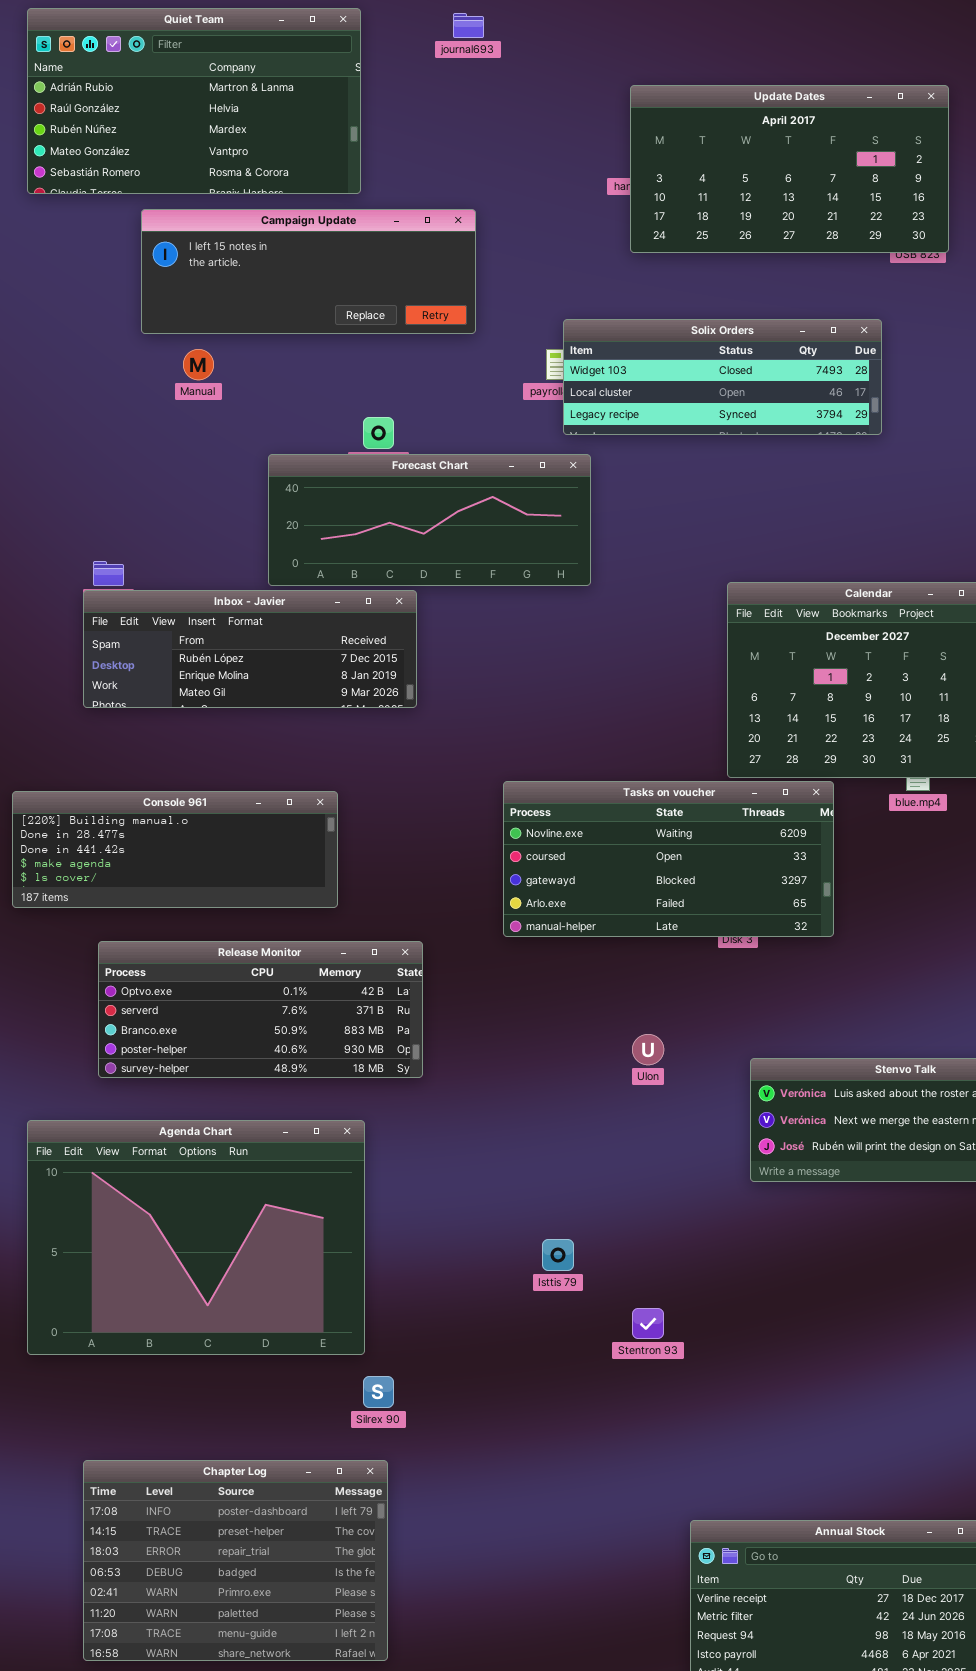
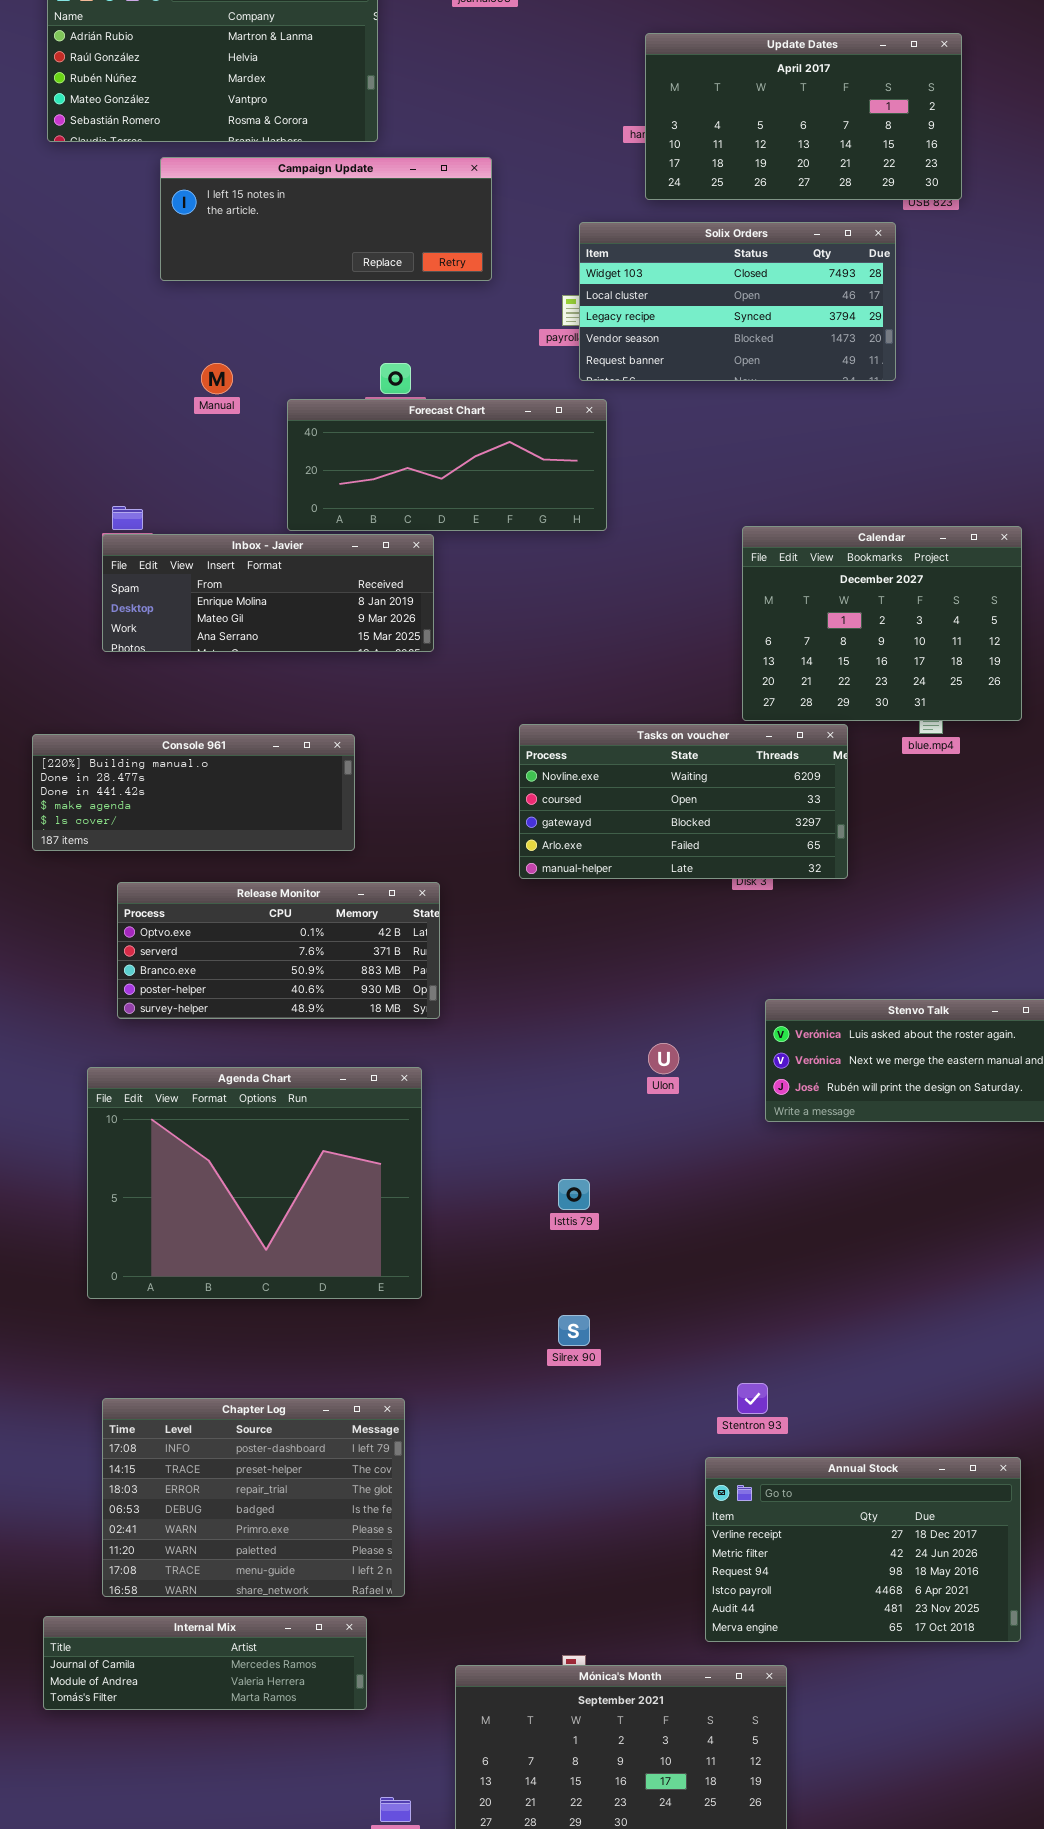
Solix Orders: [563,319,882,435] -> [579,222,896,381], resized
Manual: [183,349,214,380] -> [201,363,233,394], moved
Inbox - Javier: [83,590,417,708] -> [102,534,434,652], scrolled down 1 row
Ulon: [632,1034,664,1065] -> [648,1043,679,1074], moved
Agenda Chart: [27,1120,365,1355] -> [87,1067,422,1299], moved
Stentron 93: [632,1308,664,1339] -> [737,1383,768,1414], moved
Silrex 90: [363,1376,394,1408] -> [558,1315,590,1346], moved

